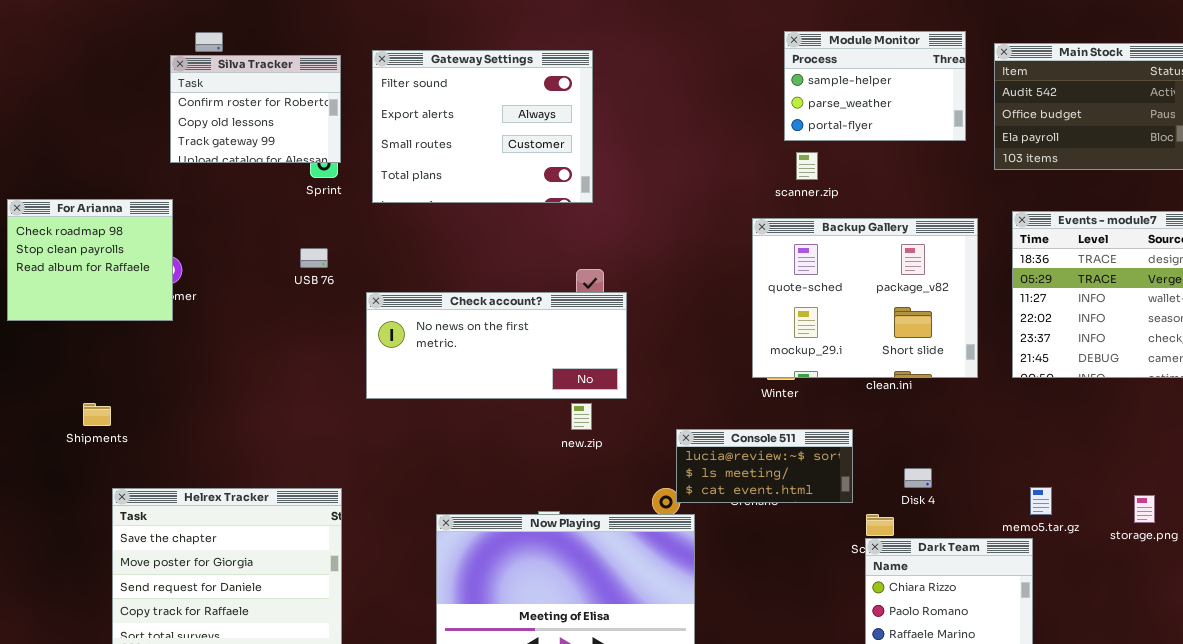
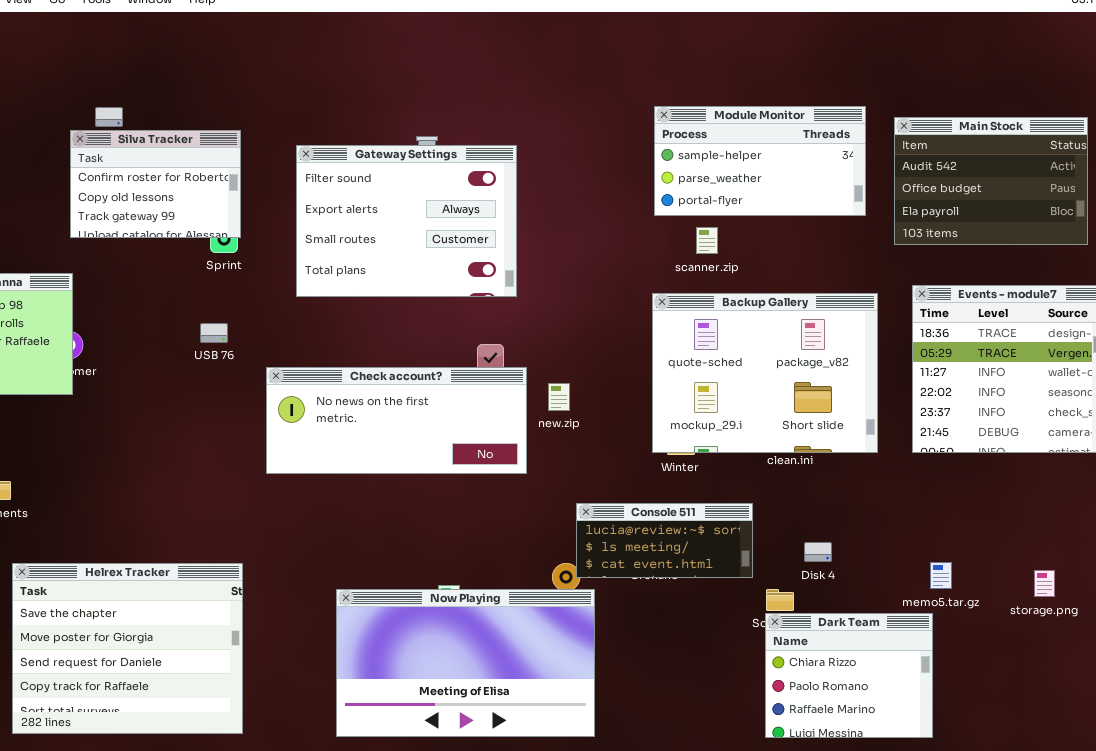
Module Monitor: [784,31,966,141] -> [654,106,866,216], resized
Gateway Settings: [372,50,593,203] -> [296,145,517,297], moved
new.zip: [571,403,592,430] -> [548,383,570,411], moved

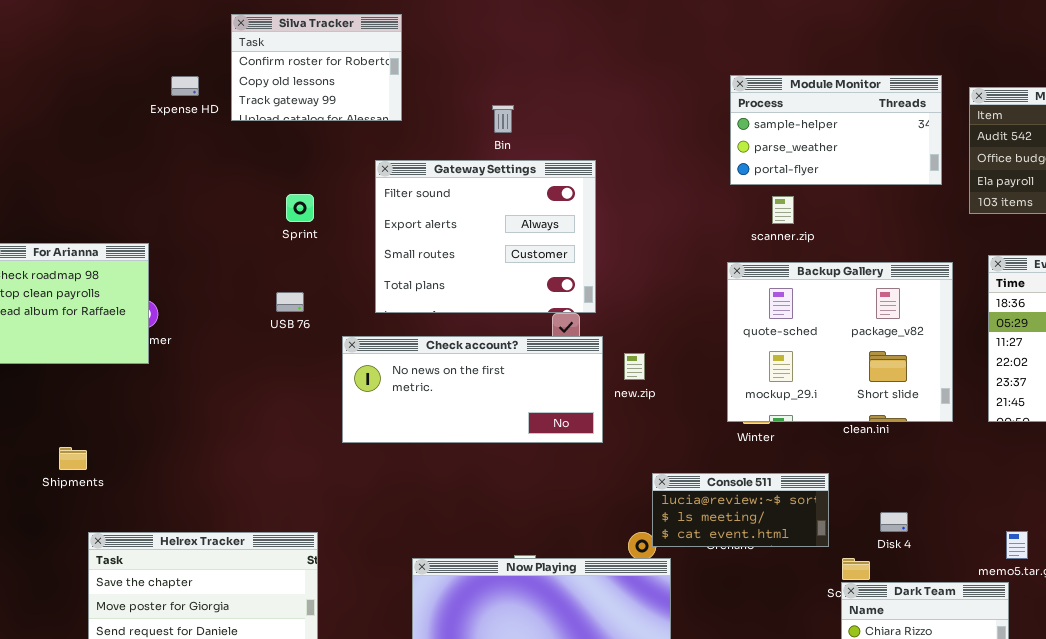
Silva Tracker: [70,130,241,238] -> [231,14,402,121], moved
Gateway Settings: [296,145,517,297] -> [375,160,596,313], moved

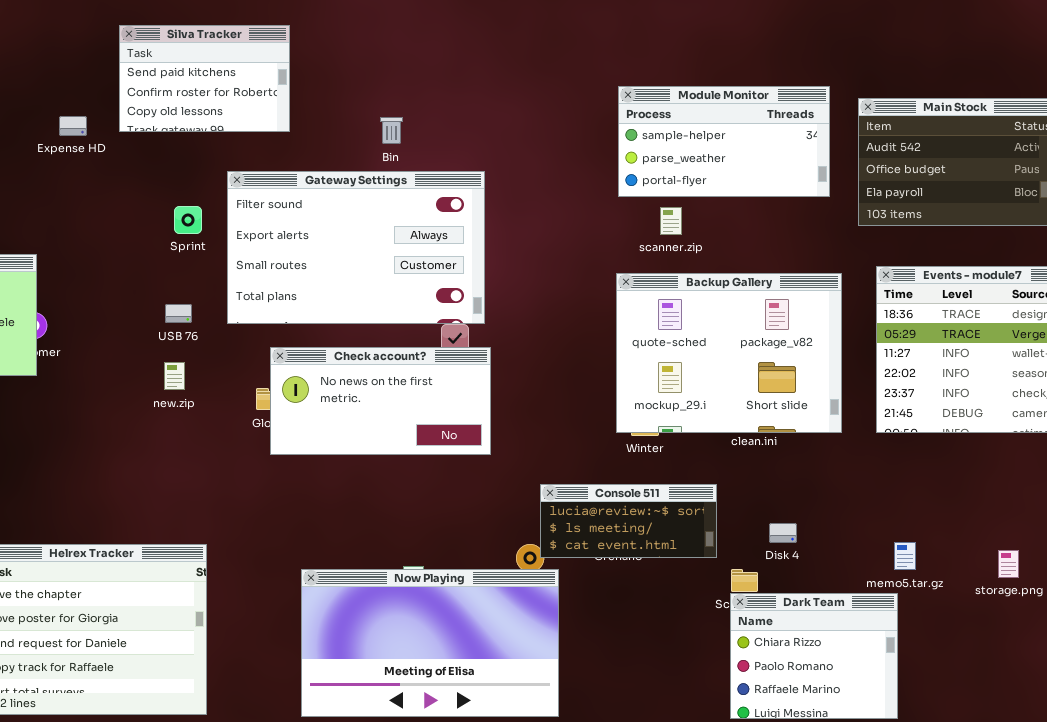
Silva Tracker: [231,14,402,121] -> [119,25,290,132], scrolled up 1 row
Expense HD: [171,76,199,96] -> [59,116,87,136], moved
Gateway Settings: [375,160,596,313] -> [227,171,485,324], resized
Check account?: [342,336,603,443] -> [270,347,491,455], resized
new.zip: [624,353,645,380] -> [164,362,185,390], moved

